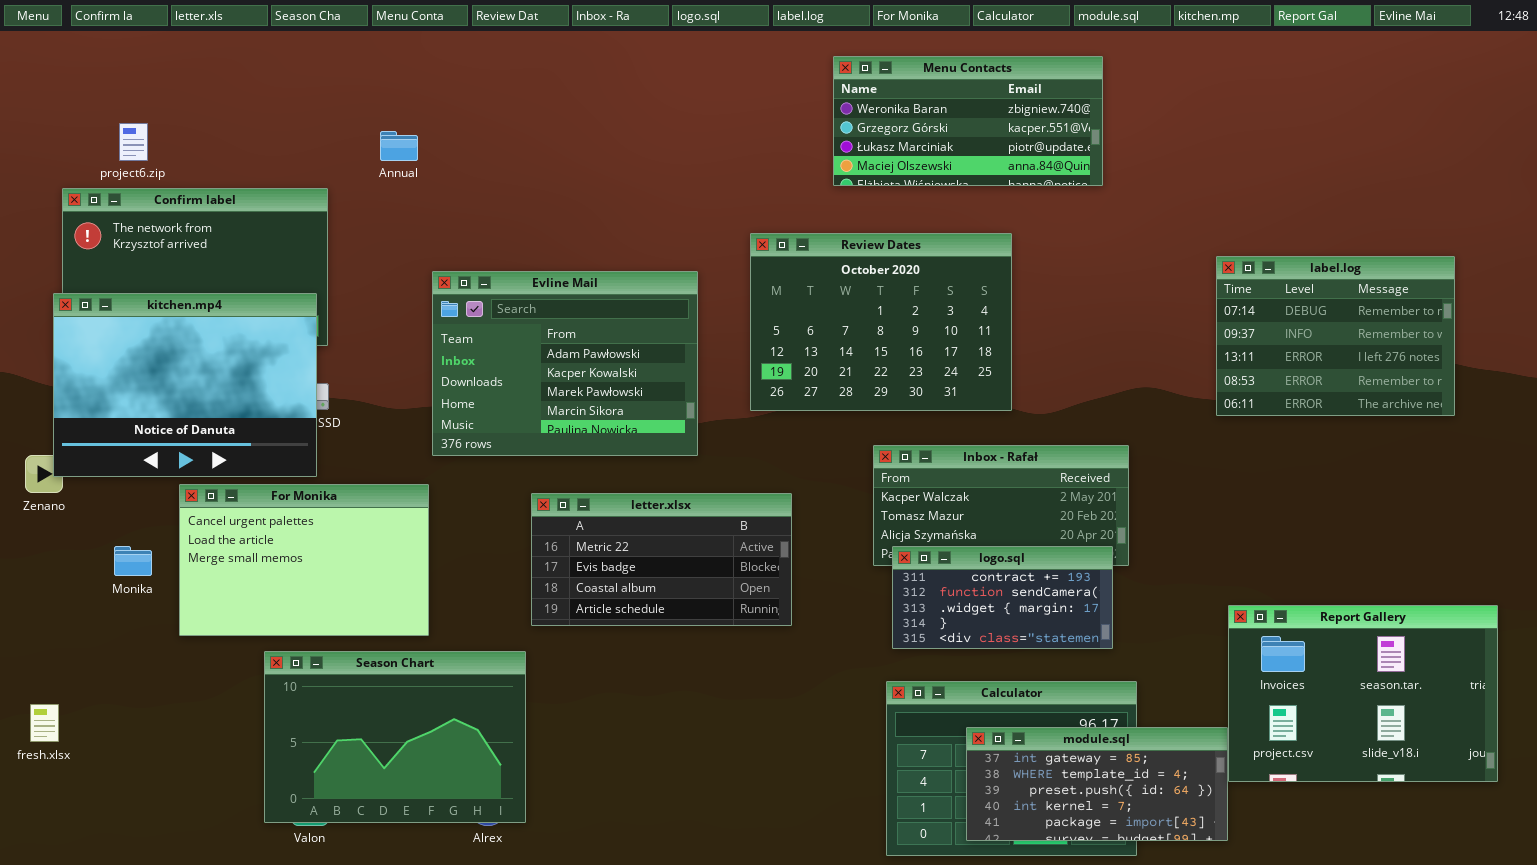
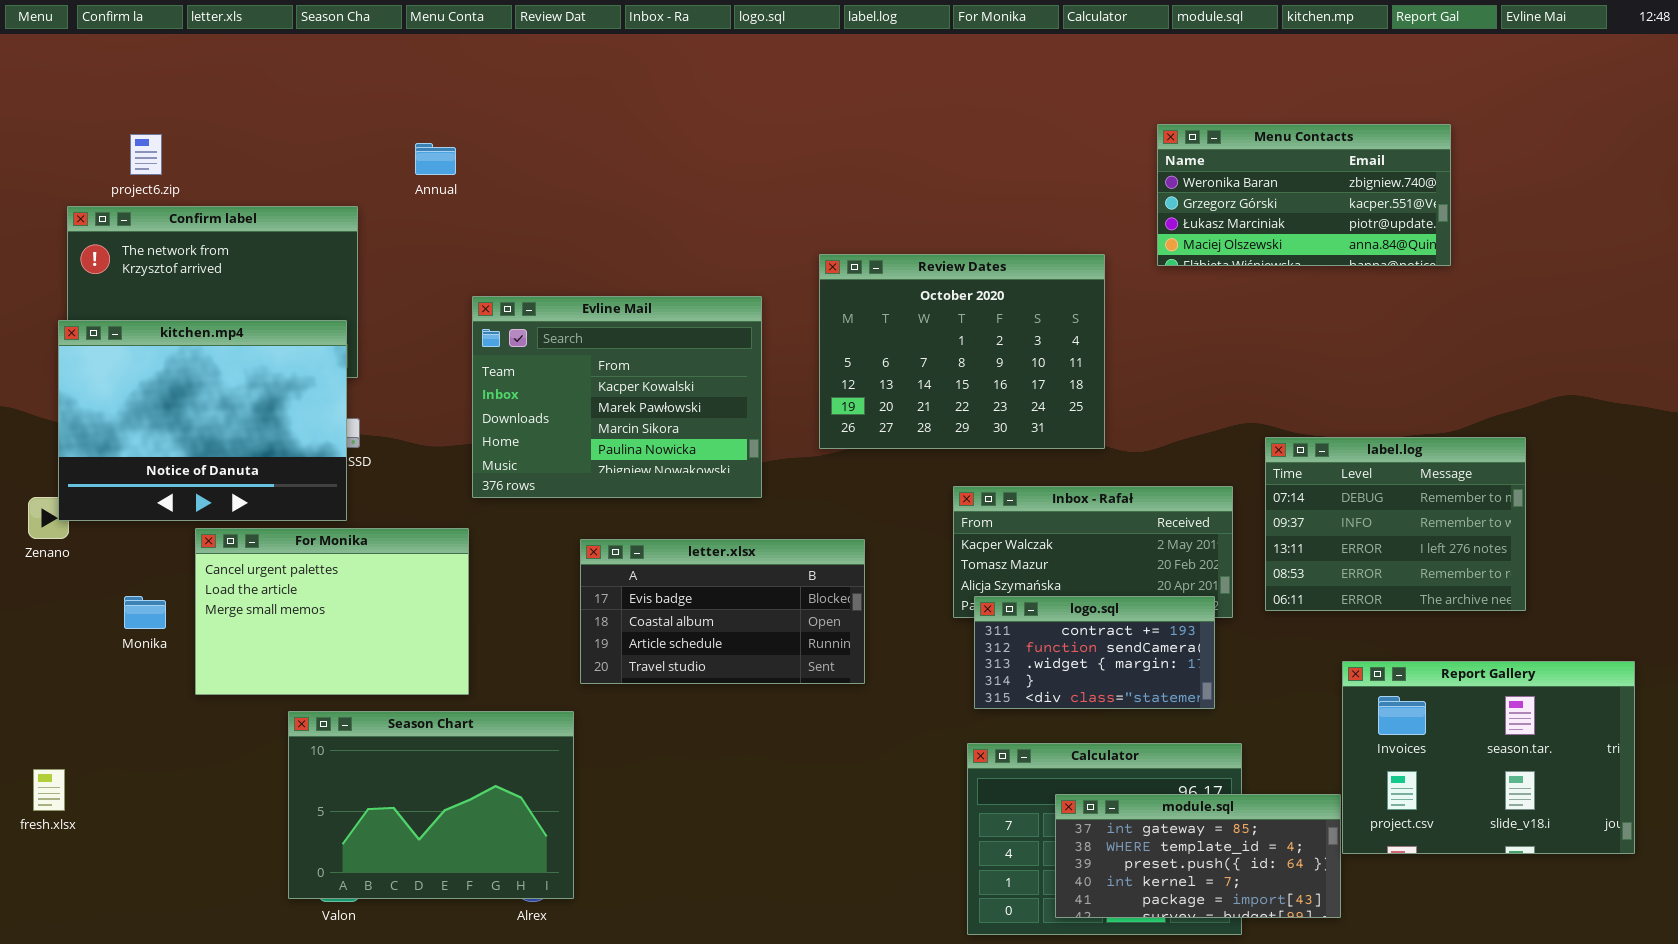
Menu Contacts: [833,56,1103,186] -> [1157,124,1451,266], moved
label.log: [1216,256,1455,416] -> [1265,437,1526,611], moved
Evline Mail: [432,271,698,456] -> [472,296,762,498], scrolled down 1 row
letter.xlsx: [531,493,792,626] -> [580,539,865,684], scrolled down 1 row

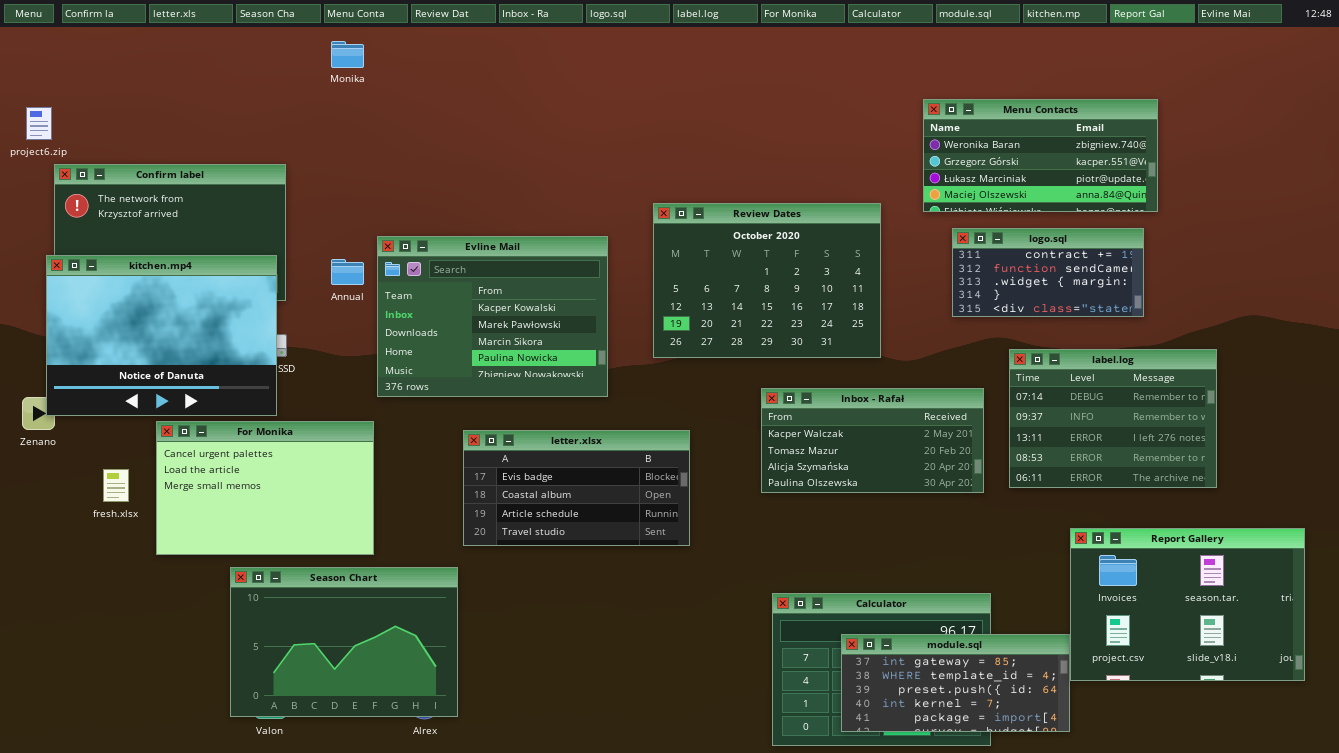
project6.zip: [130,134,162,175] -> [26,107,52,140], moved
Annual: [415,143,456,175] -> [331,259,364,285], moved
Monika: [124,596,166,629] -> [331,41,364,68], moved
logo.sql: [974,596,1215,709] -> [952,228,1144,317], moved
fresh.xlsx: [33,769,65,811] -> [103,469,129,502], moved

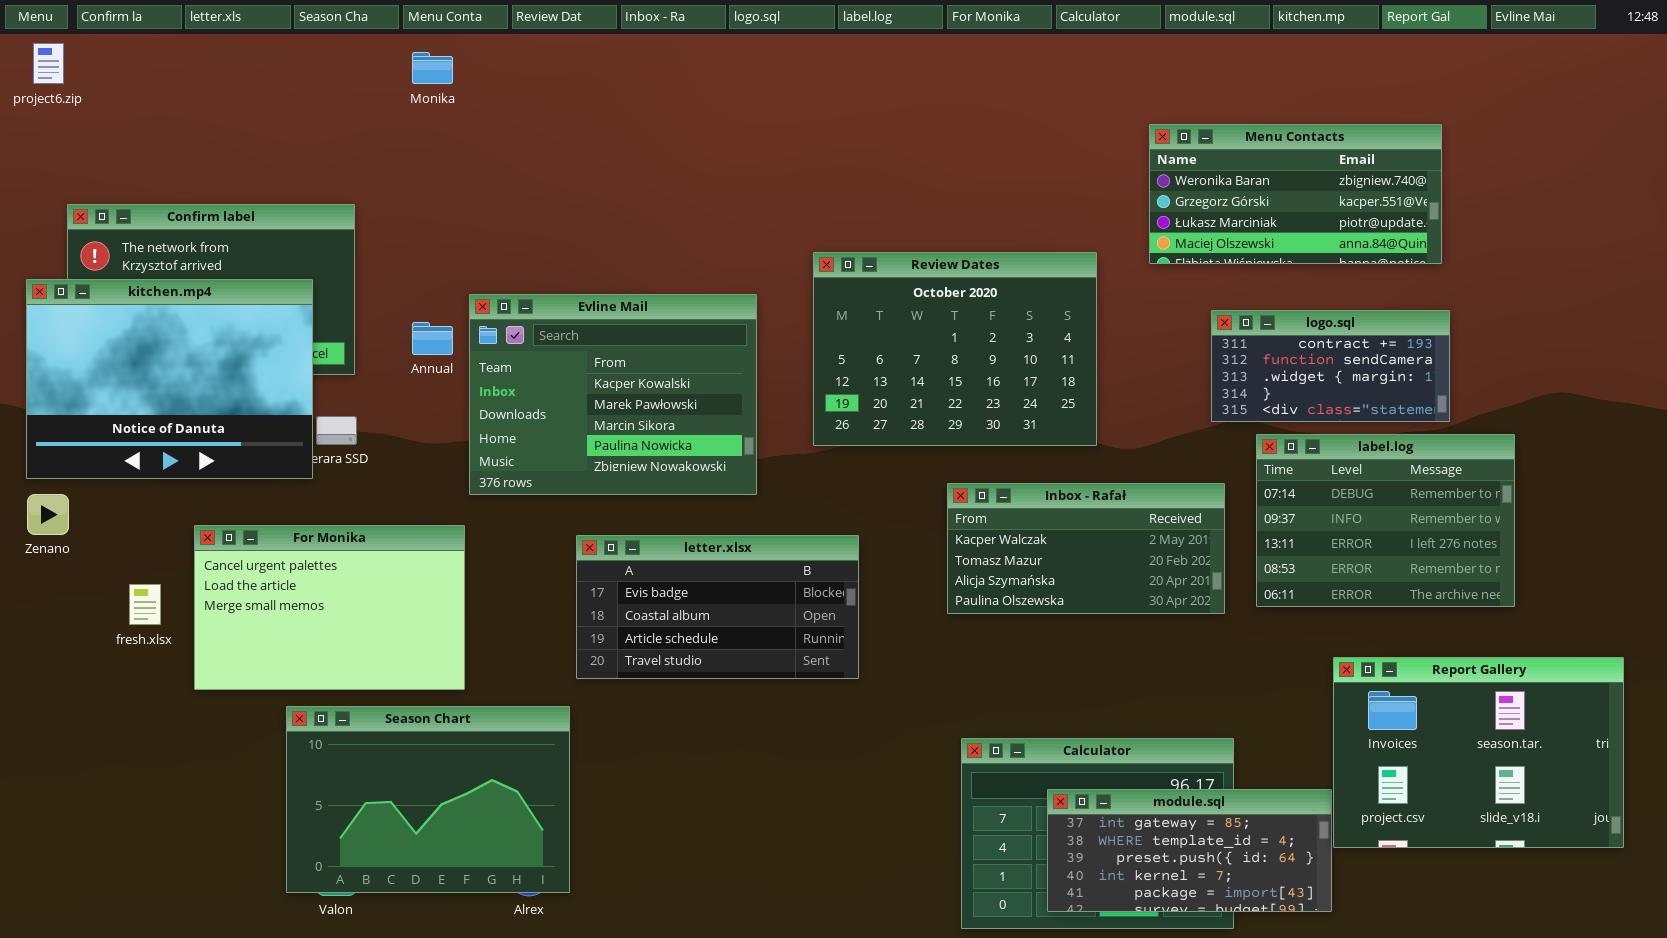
project6.zip: [26,107,52,140] -> [33,43,64,84], moved
logo.sql: [952,228,1144,317] -> [1211,310,1450,422], moved
kitchen.mp4: [46,255,277,416] -> [26,279,313,479], moved

